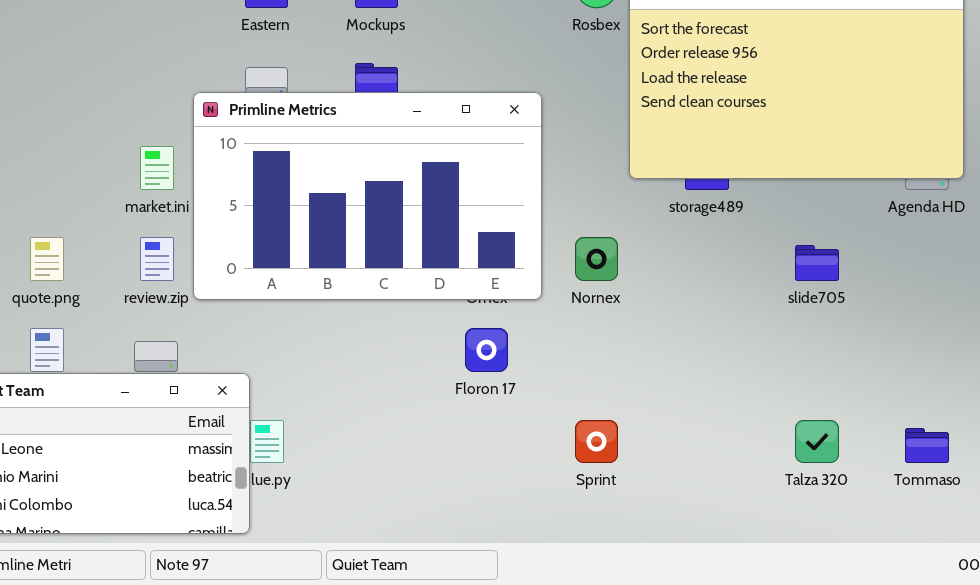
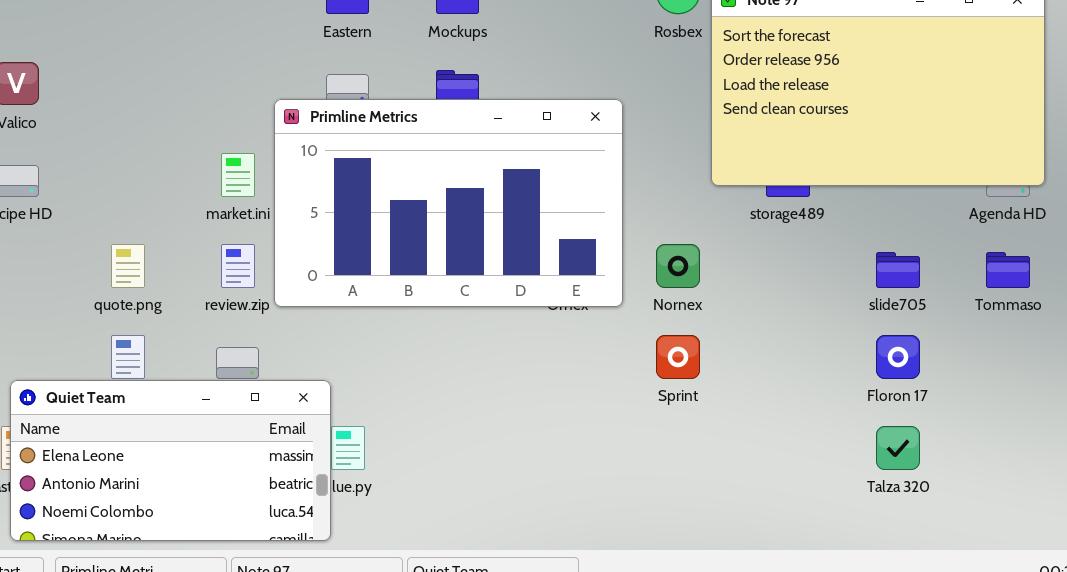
Floron 17: [465,328,508,372] -> [876,335,920,379], moved
Sprint: [575,420,618,463] -> [656,335,700,379], moved
Tommaso: [905,428,949,463] -> [986,252,1030,288], moved

